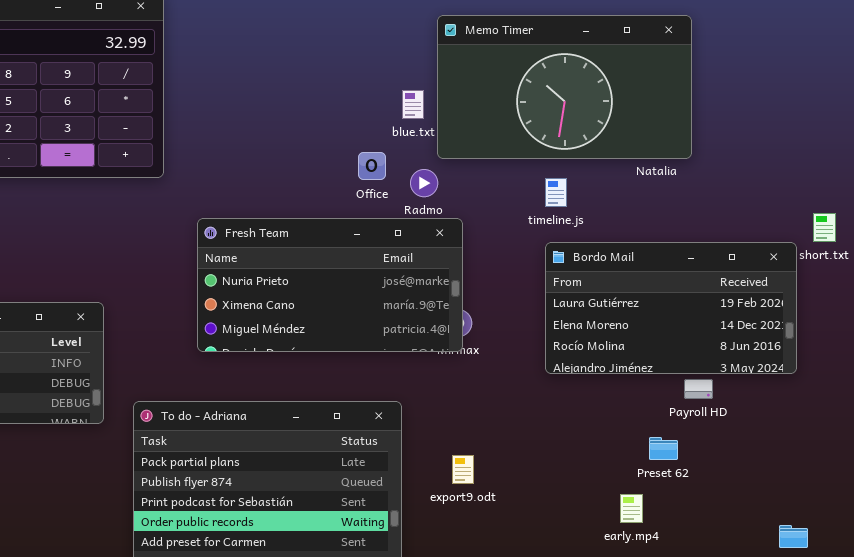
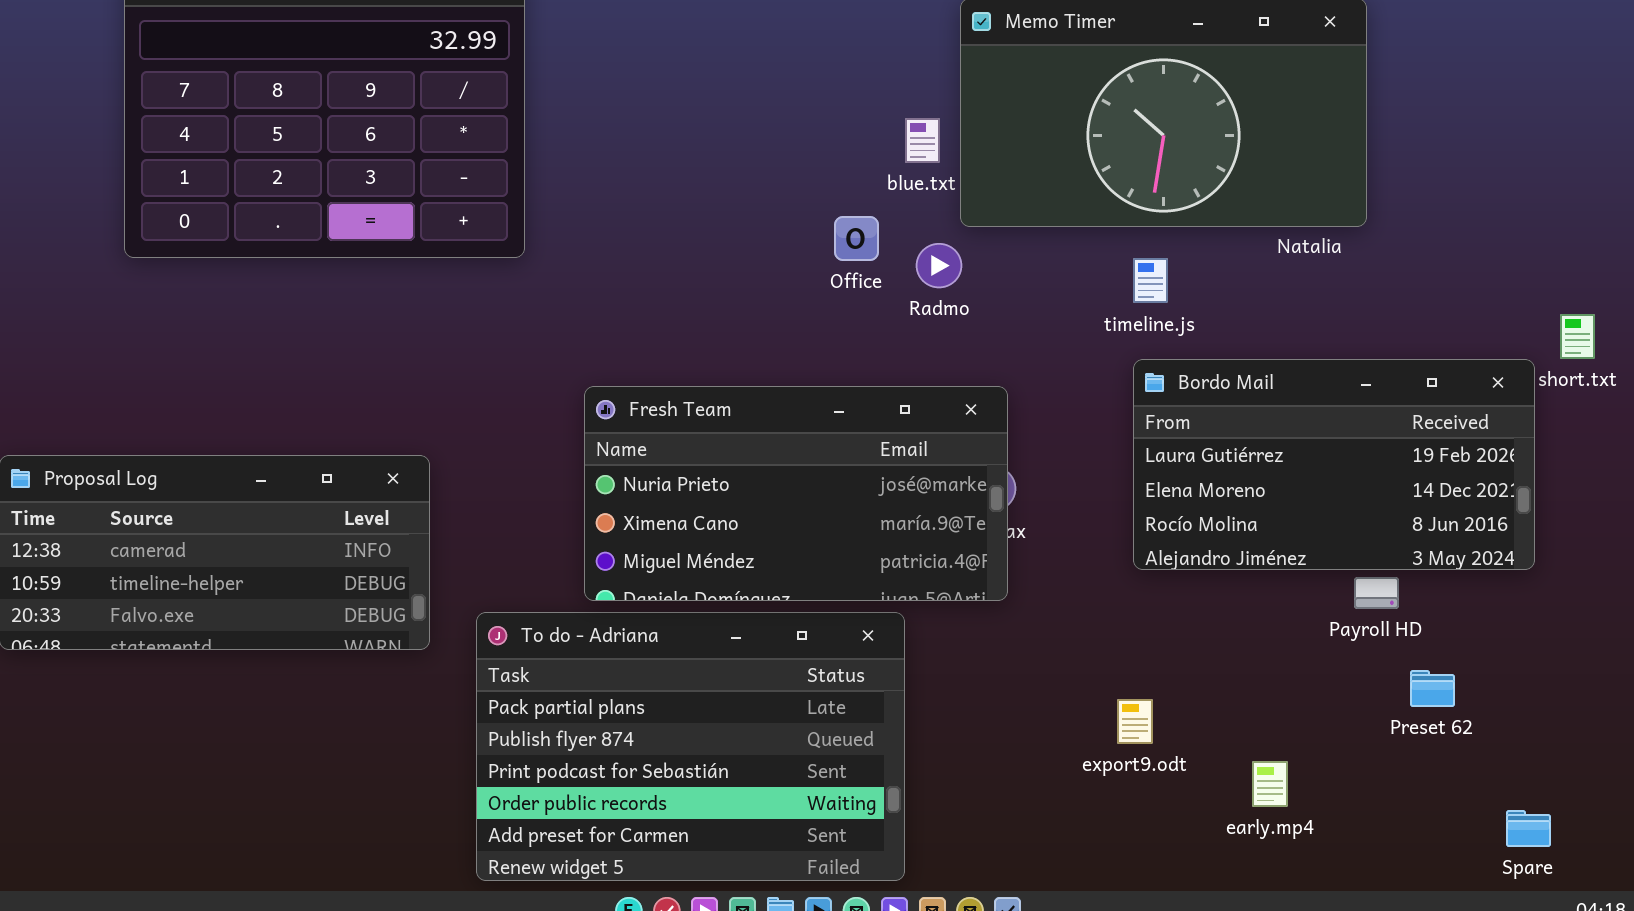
Fresh Team: [197,218,463,352] -> [584,386,1008,601], moved
Preset 62: [649,437,678,460] -> [1410,670,1455,707], moved
export9.odt: [452,455,474,484] -> [1117,699,1153,744], moved

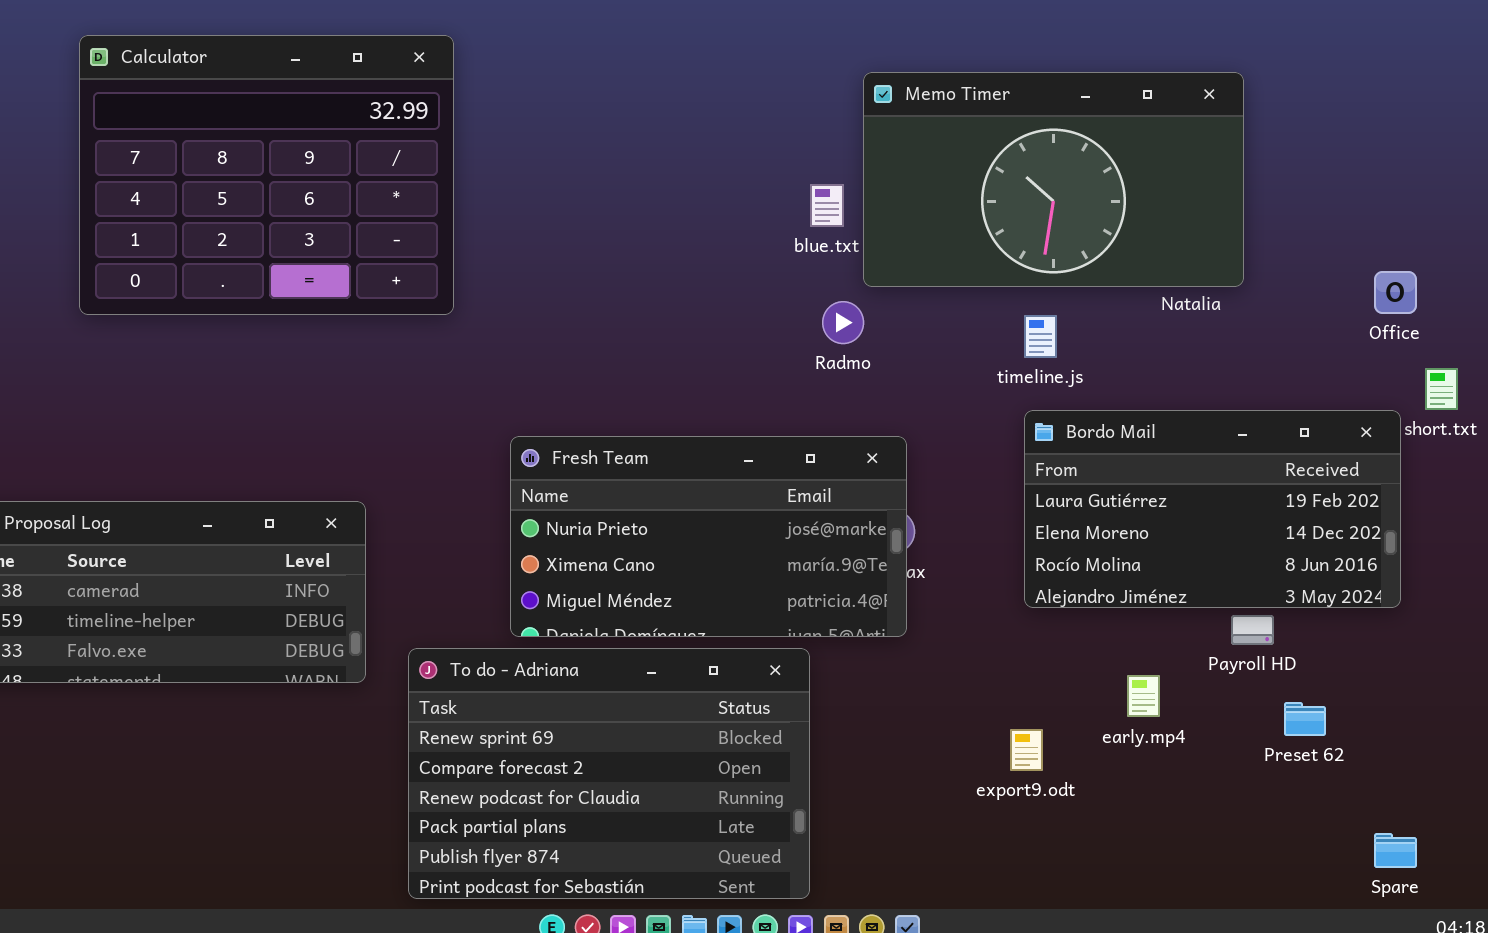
Office: [834,216,879,261] -> [1374,271,1417,314], moved
To do - Adriana: [476,612,905,881] -> [408,648,810,899], scrolled up 3 rows
early.mp4: [1252,761,1288,807] -> [1127,675,1160,717], moved

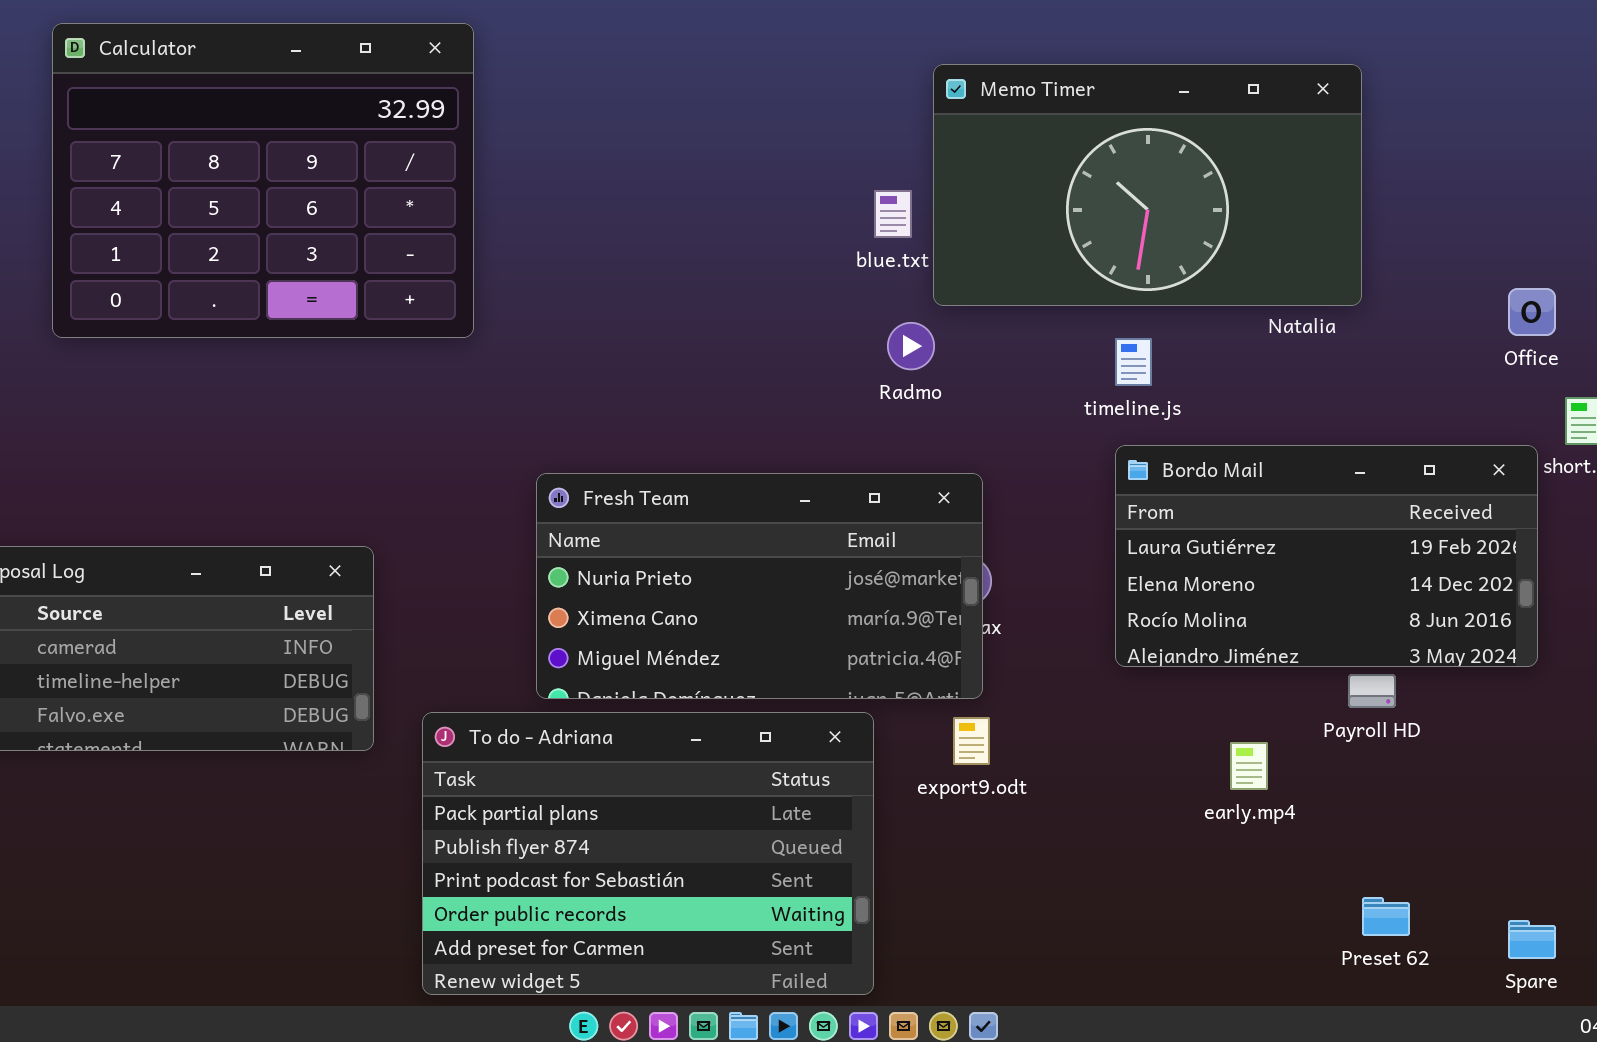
To do - Adriana: [408,648,810,899] -> [422,712,874,995], scrolled down 3 rows
Preset 62: [1284,702,1326,736] -> [1362,897,1410,936], moved
export9.odt: [1010,729,1043,771] -> [953,717,990,765], moved

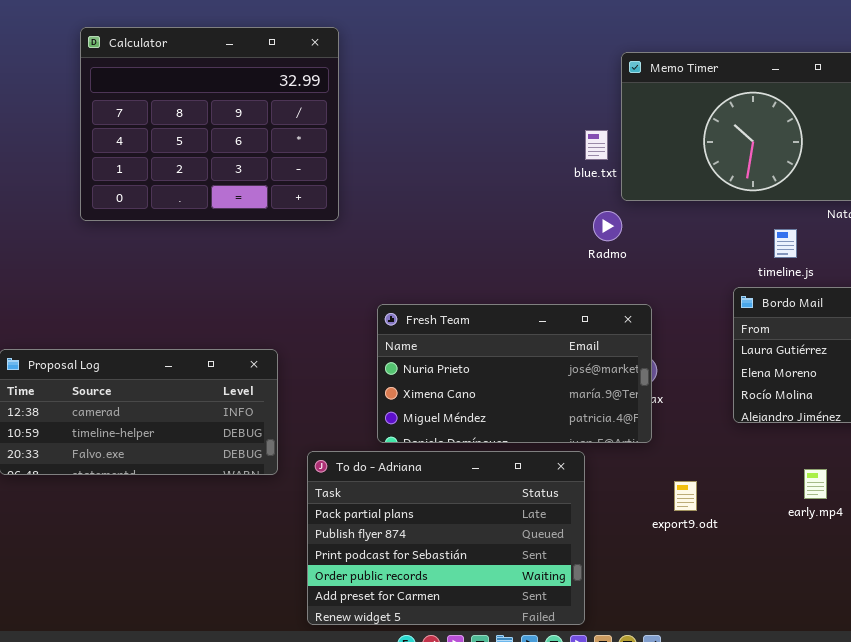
timeline.js: [1115,338,1152,386] -> [774,229,797,258], moved
export9.odt: [953,717,990,765] -> [674,481,697,511], moved

